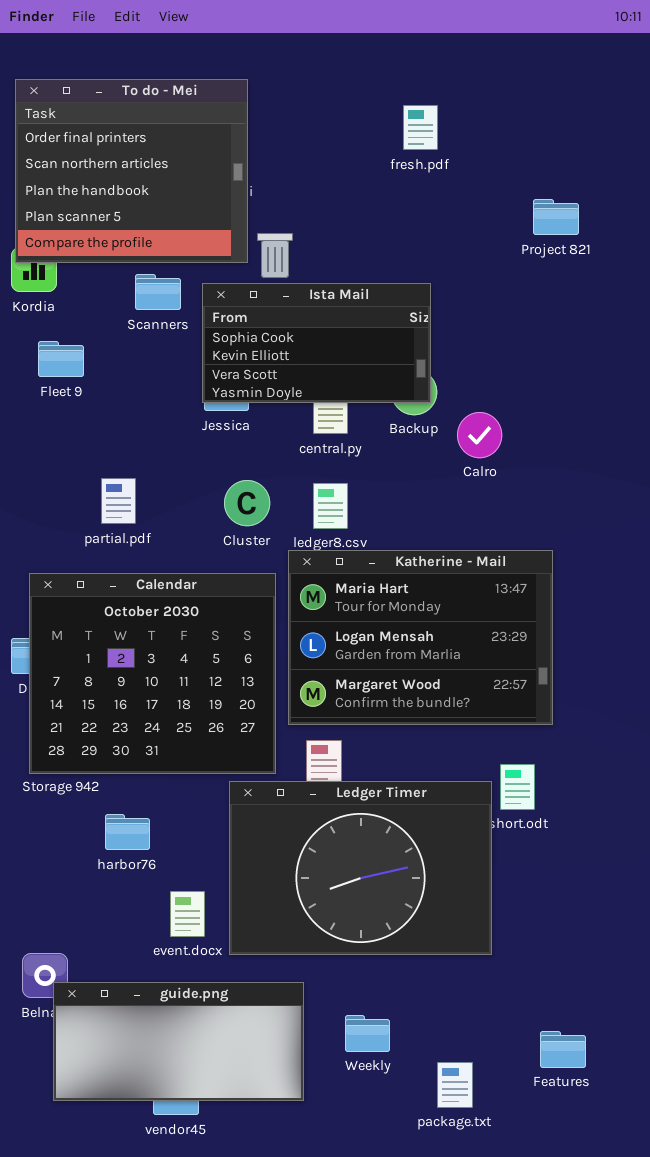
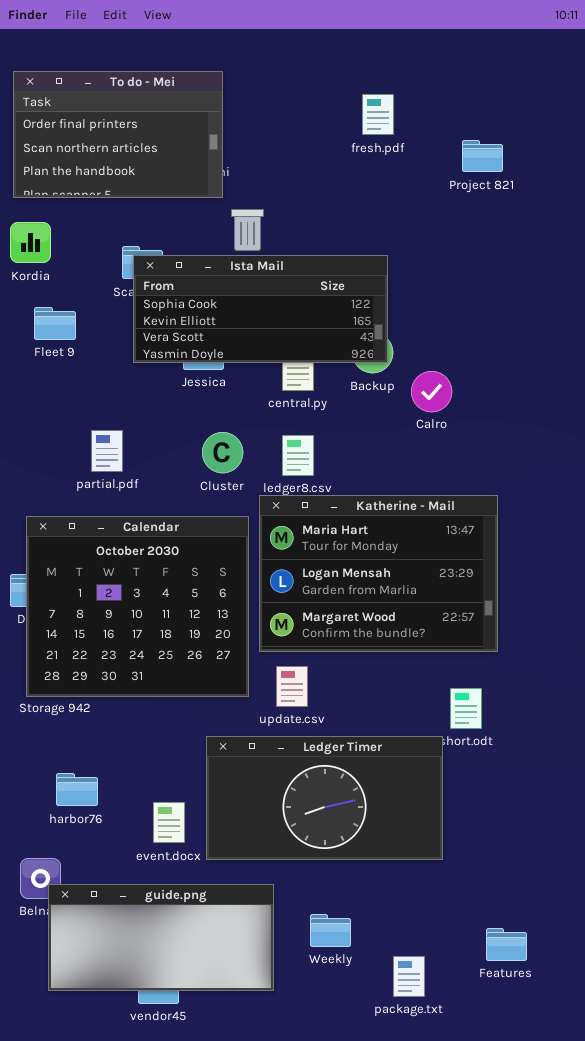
To do - Mei: [15,79,248,263] -> [13,71,223,198], resized
Project 821: [533,199,579,235] -> [462,140,503,172], moved
Ista Mail: [202,283,431,403] -> [133,255,388,363], resized
Ledger Timer: [229,781,492,955] -> [206,736,443,860], resized
harbor76: [105,814,150,850] -> [56,773,98,806], moved

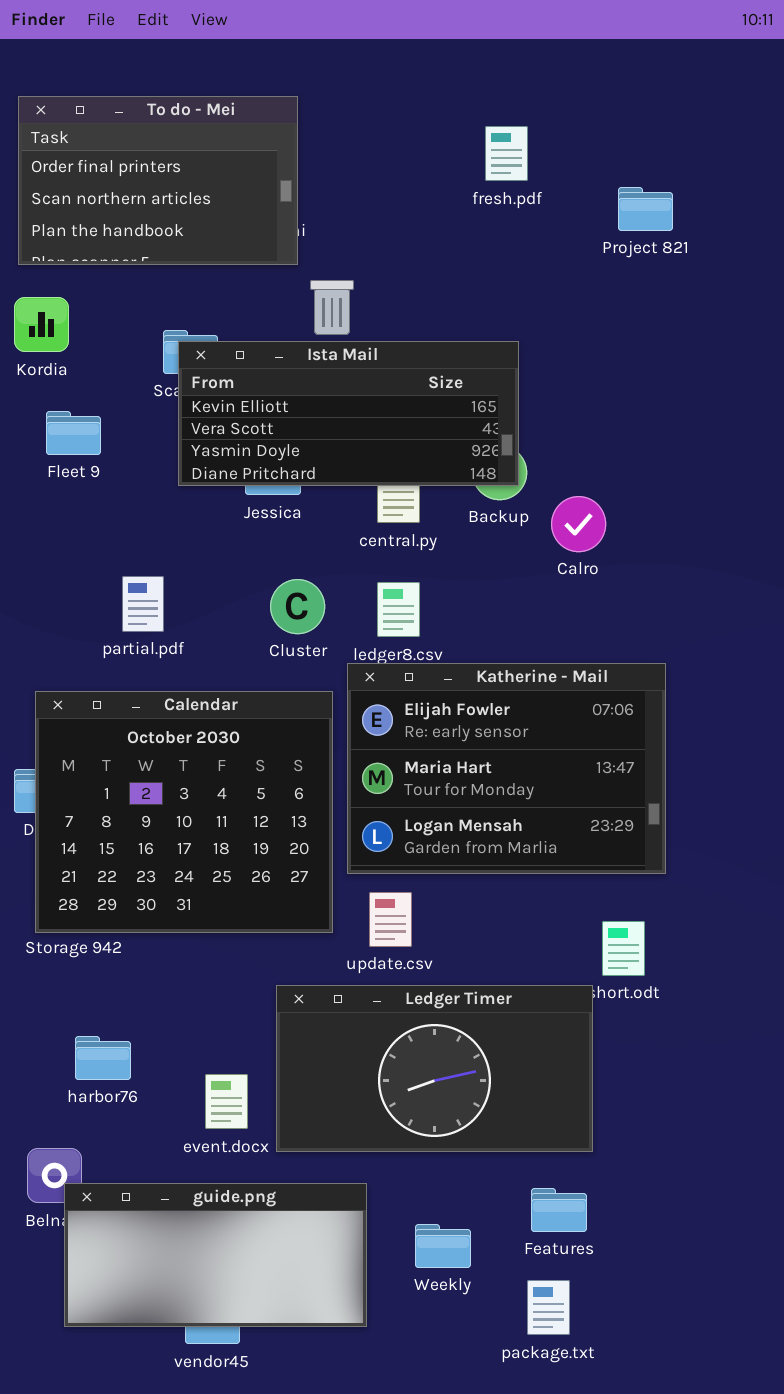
Ista Mail: [133,255,388,363] -> [178,341,519,486], scrolled down 1 row
Katherine - Mail: [259,495,498,652] -> [347,663,666,874], scrolled up 1 row
Features: [486,928,527,961] -> [531,1188,587,1232], moved

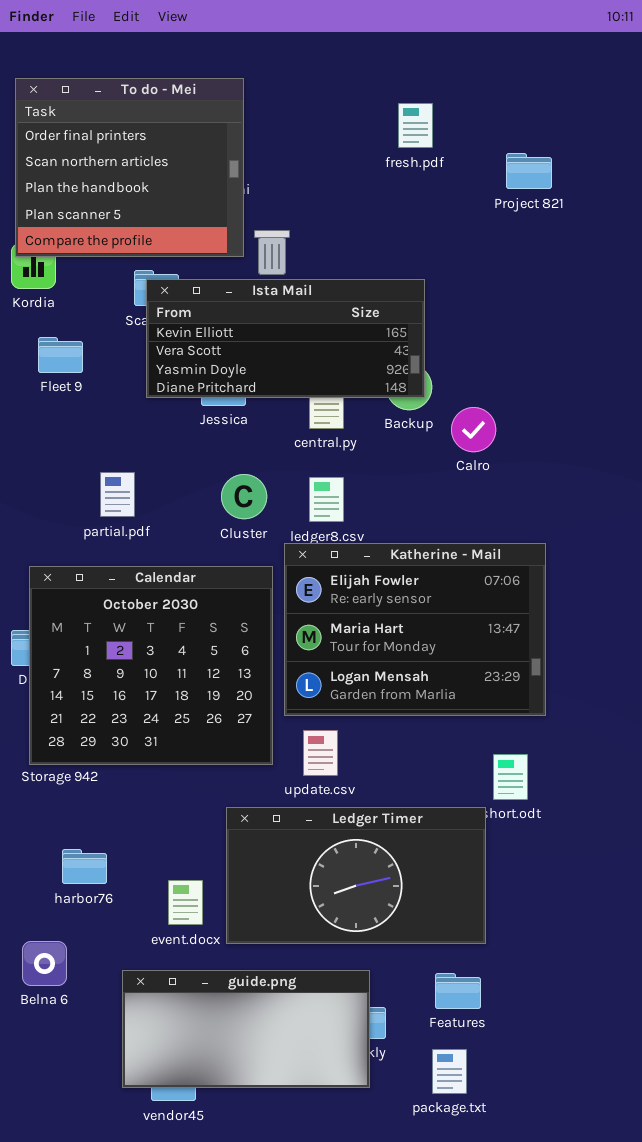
To do - Mei: [18,96,298,265] -> [15,78,244,257], resized
guide.png: [64,1183,367,1327] -> [122,970,370,1088], moved

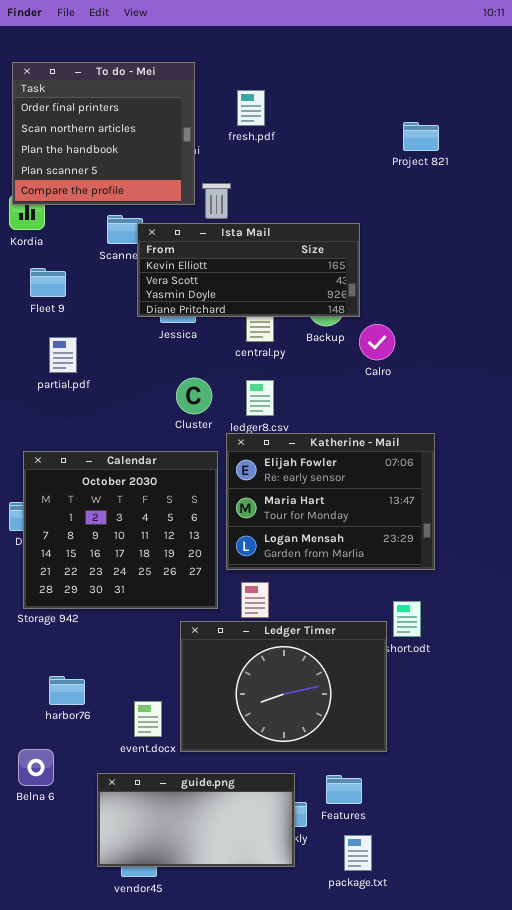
fresh.pdf: [398,103,433,148] -> [237,90,265,126], moved
Ista Mail: [146,279,425,398] -> [137,223,360,317], moved
partial.pdf: [100,472,135,517] -> [49,337,77,373], moved
Ledger Timer: [226,807,486,944] -> [180,621,387,752], resized
Features: [435,973,481,1009] -> [326,775,362,804], moved

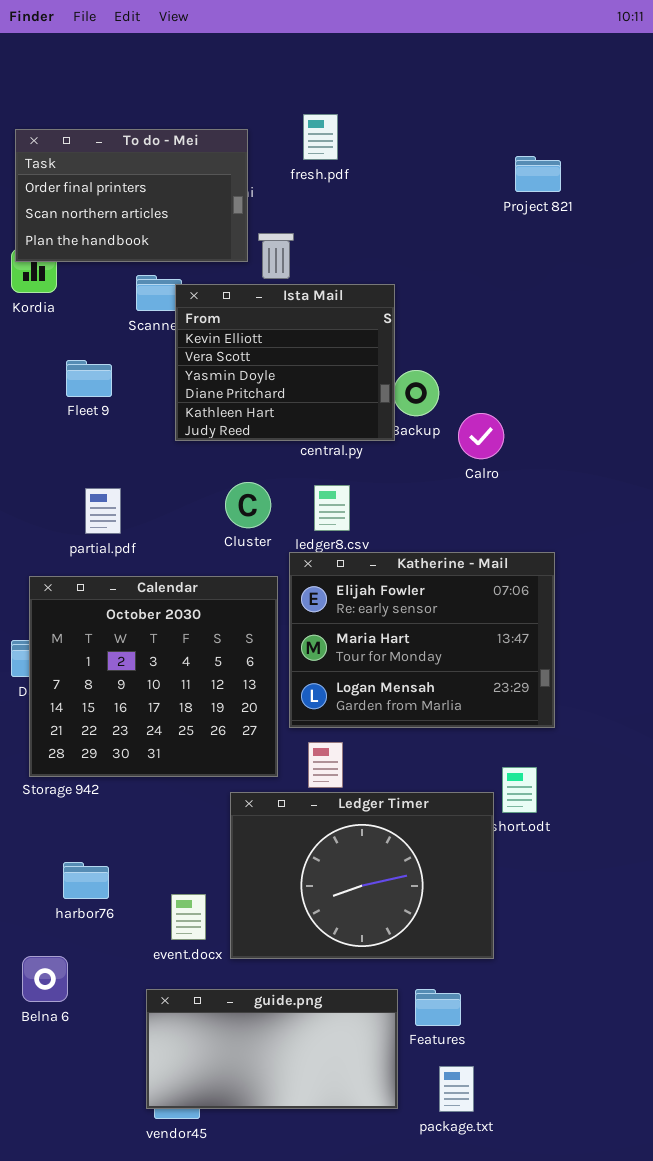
To do - Mei: [12,62,195,205] -> [15,129,248,262], resized
Ista Mail: [137,223,360,317] -> [175,284,395,441], resized
Fleet 9: [30,268,66,297] -> [66,360,112,397], moved
partial.pdf: [49,337,77,373] -> [85,488,121,534], moved
guide.png: [97,773,295,867] -> [146,989,398,1109], moved

